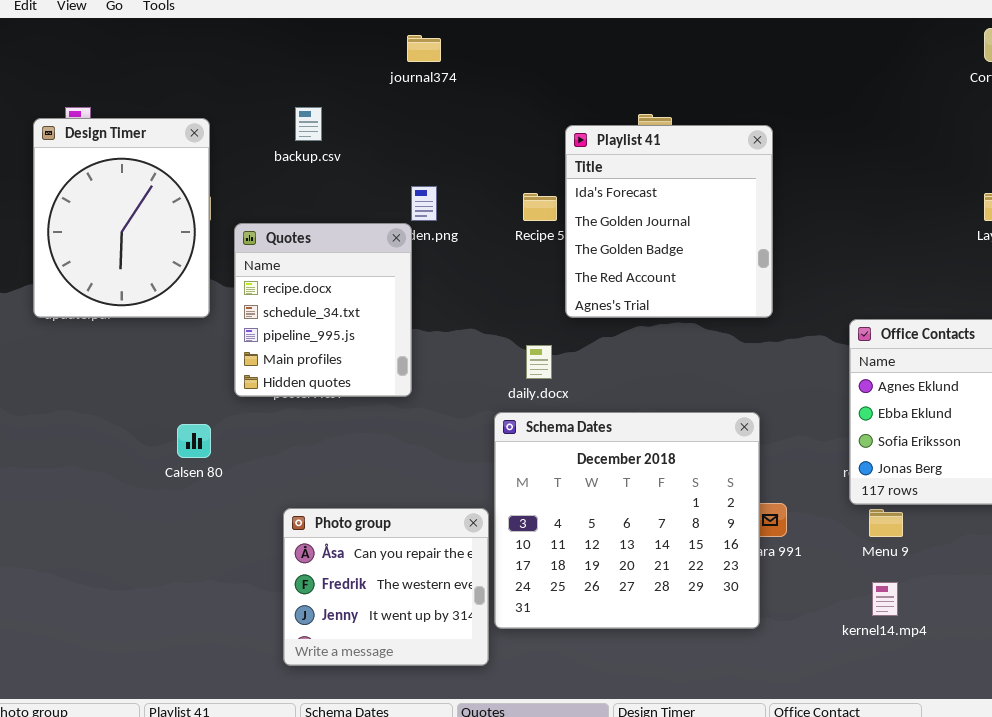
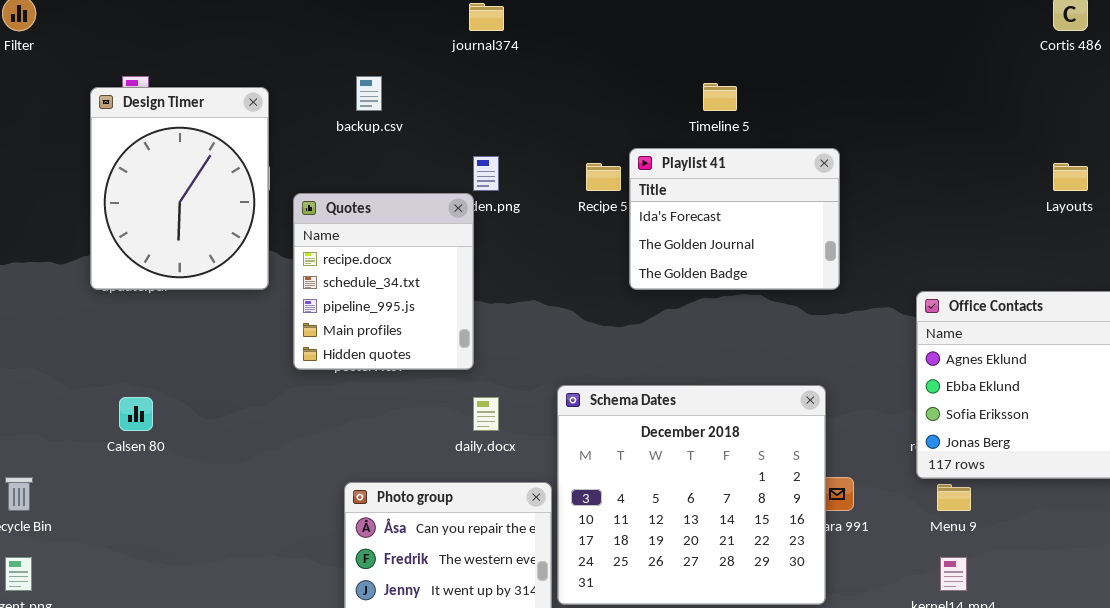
Playlist 41: [565,125,773,318] -> [629,148,840,290], resized
daily.docx: [526,345,552,379] -> [473,397,499,431], moved
Calsen 80: [177,424,211,458] -> [119,397,153,431], moved

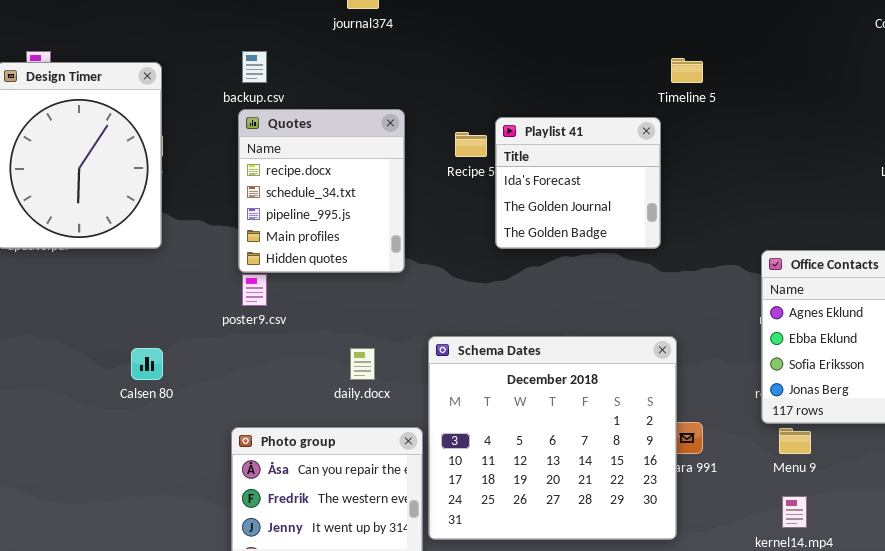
Timeline 5: [703,83,737,111] -> [671,58,703,83], moved
Playlist 41: [629,148,840,290] -> [495,117,661,249], resized
Quotes: [293,193,474,370] -> [238,109,405,273], moved
Calsen 80: [119,397,153,431] -> [131,348,163,380], moved

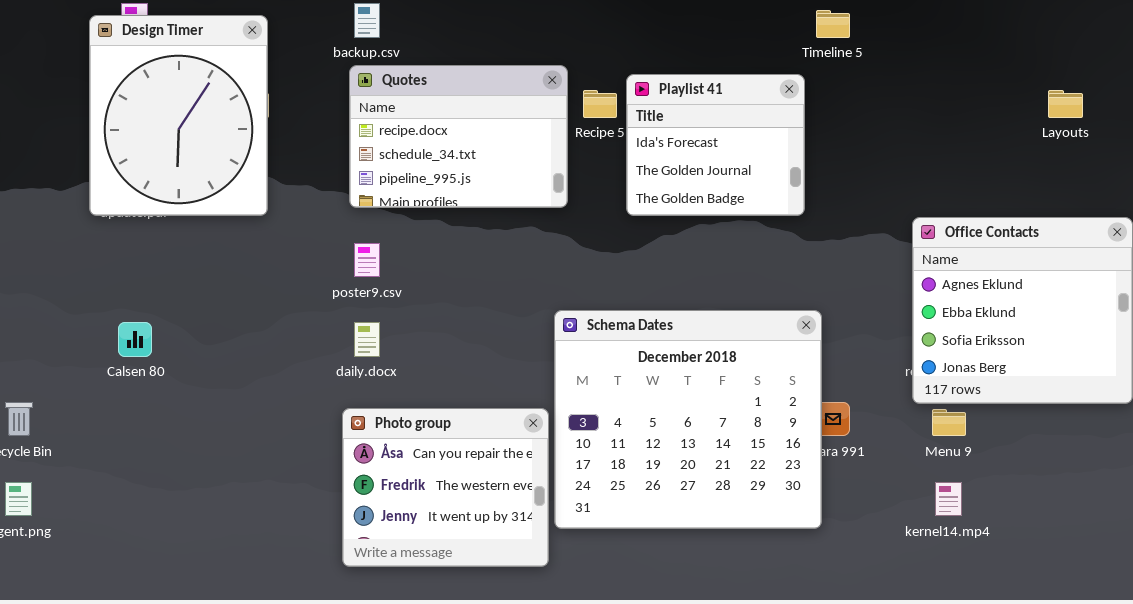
Quotes: [238,109,405,273] -> [349,65,568,208], resized
Calsen 80: [131,348,163,380] -> [118,322,152,357], moved
daily.docx: [350,348,375,380] -> [354,322,380,357], moved

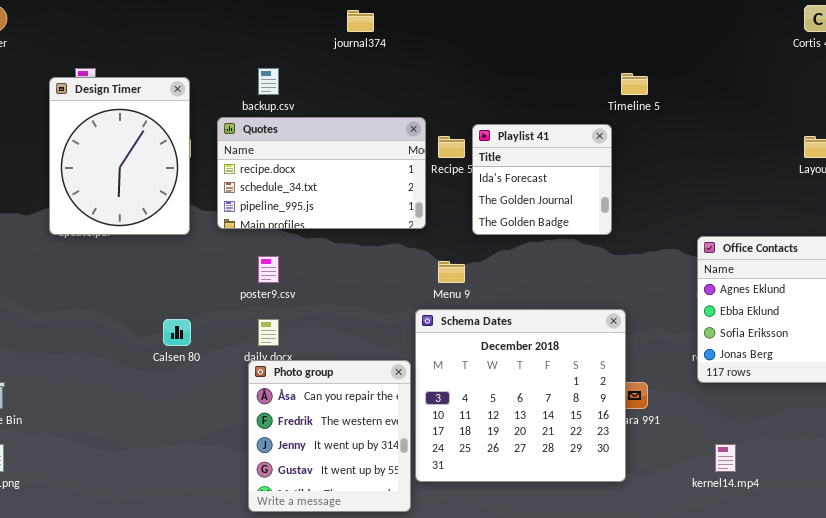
Quotes: [349,65,568,208] -> [217,117,426,229], resized
Calsen 80: [118,322,152,357] -> [163,319,191,346], moved
Photo group: [342,408,549,567] -> [248,360,411,512], resized
Menu 9: [932,409,966,436] -> [438,261,465,283], moved

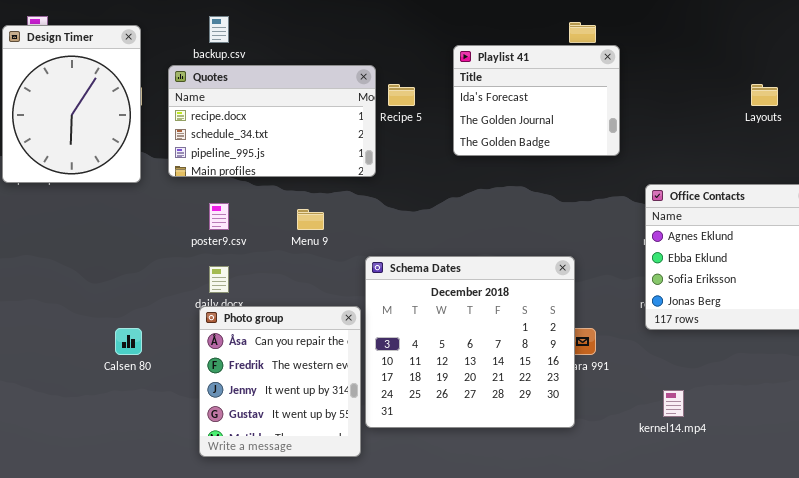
Playlist 41: [472,124,612,235] -> [453,45,620,156], moved, resized
Menu 9: [438,261,465,283] -> [297,209,324,230], moved
Calsen 80: [163,319,191,346] -> [115,328,142,355], moved

